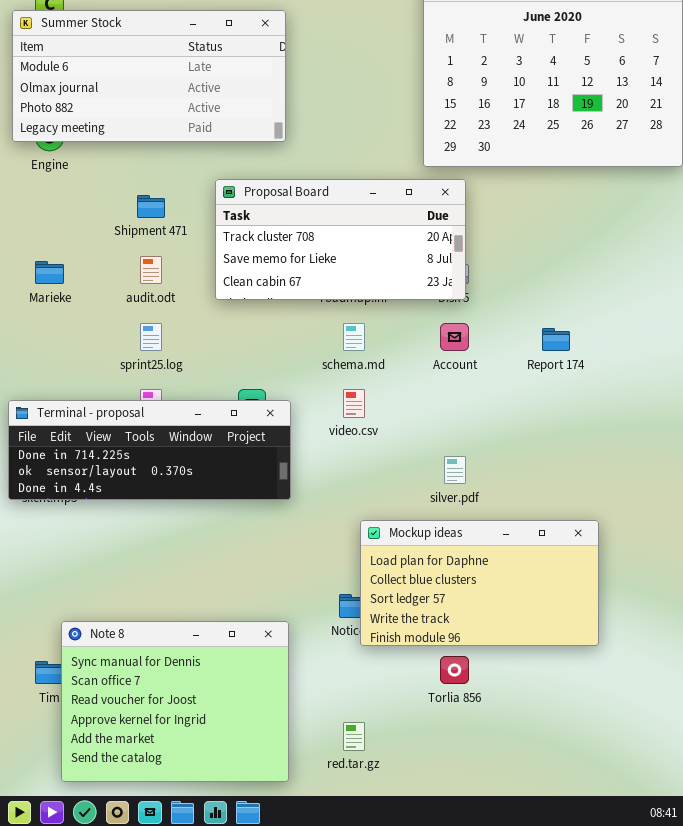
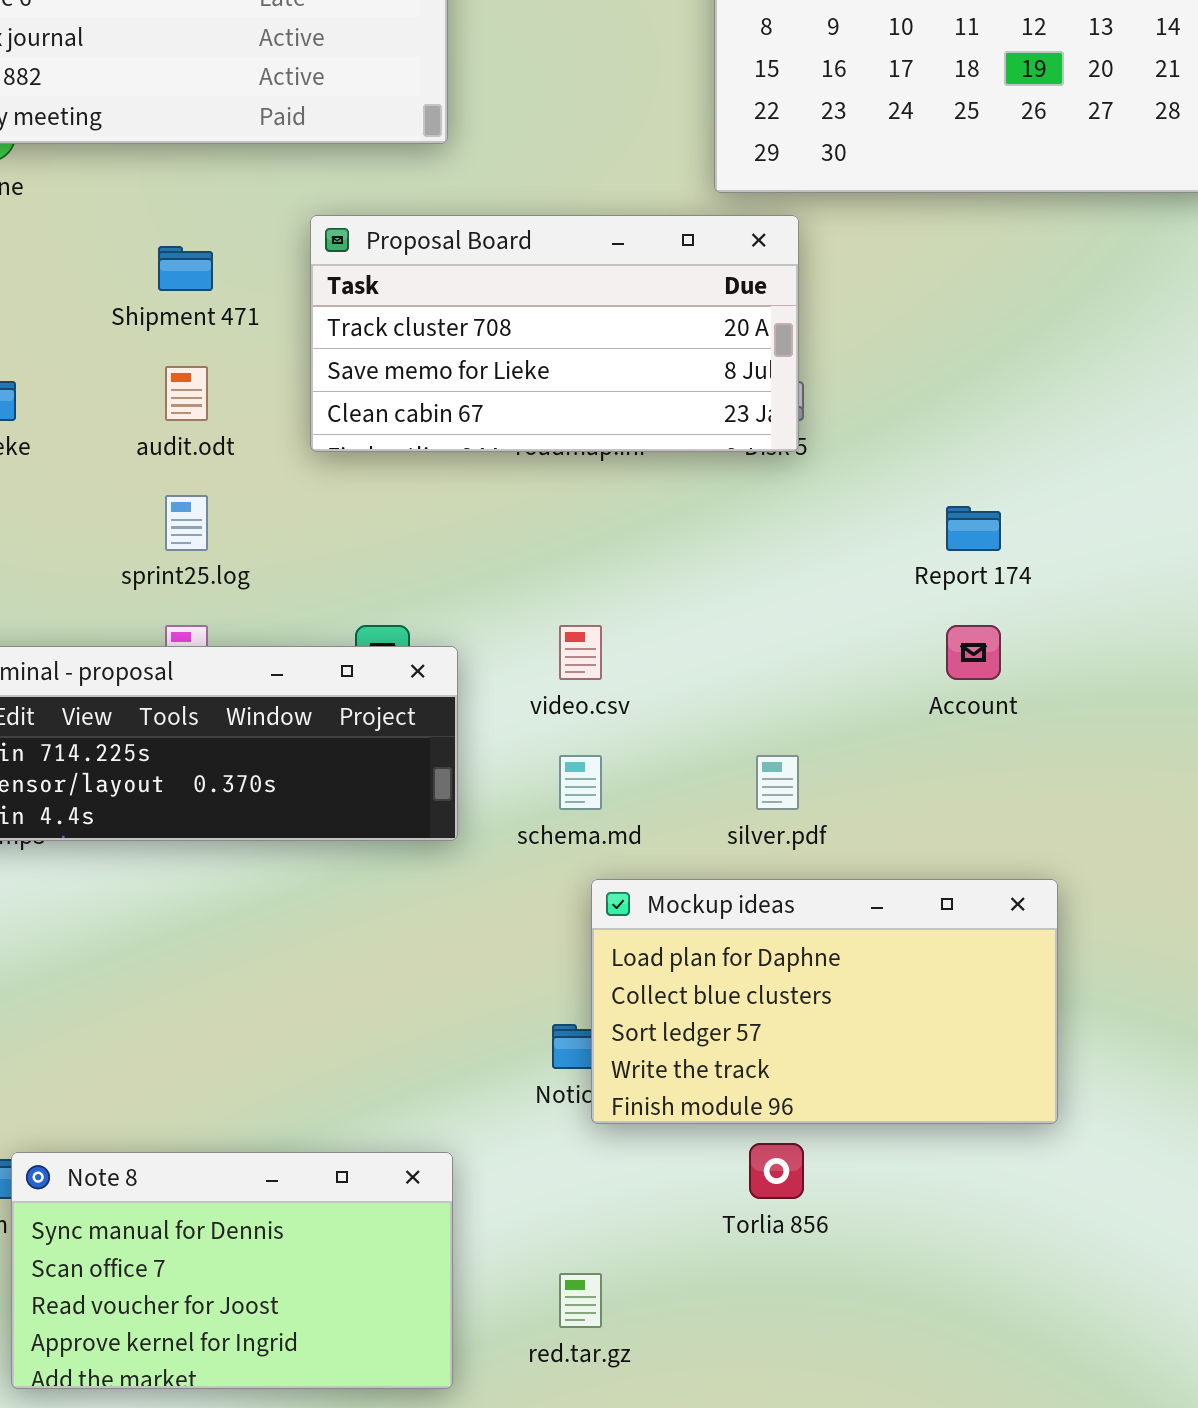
schema.md: [343,323,365,351] -> [559,755,602,810], moved
Account: [440,323,469,351] -> [946,625,1001,680], moved
Note 8: [61,621,289,782] -> [11,1152,453,1389], resized

